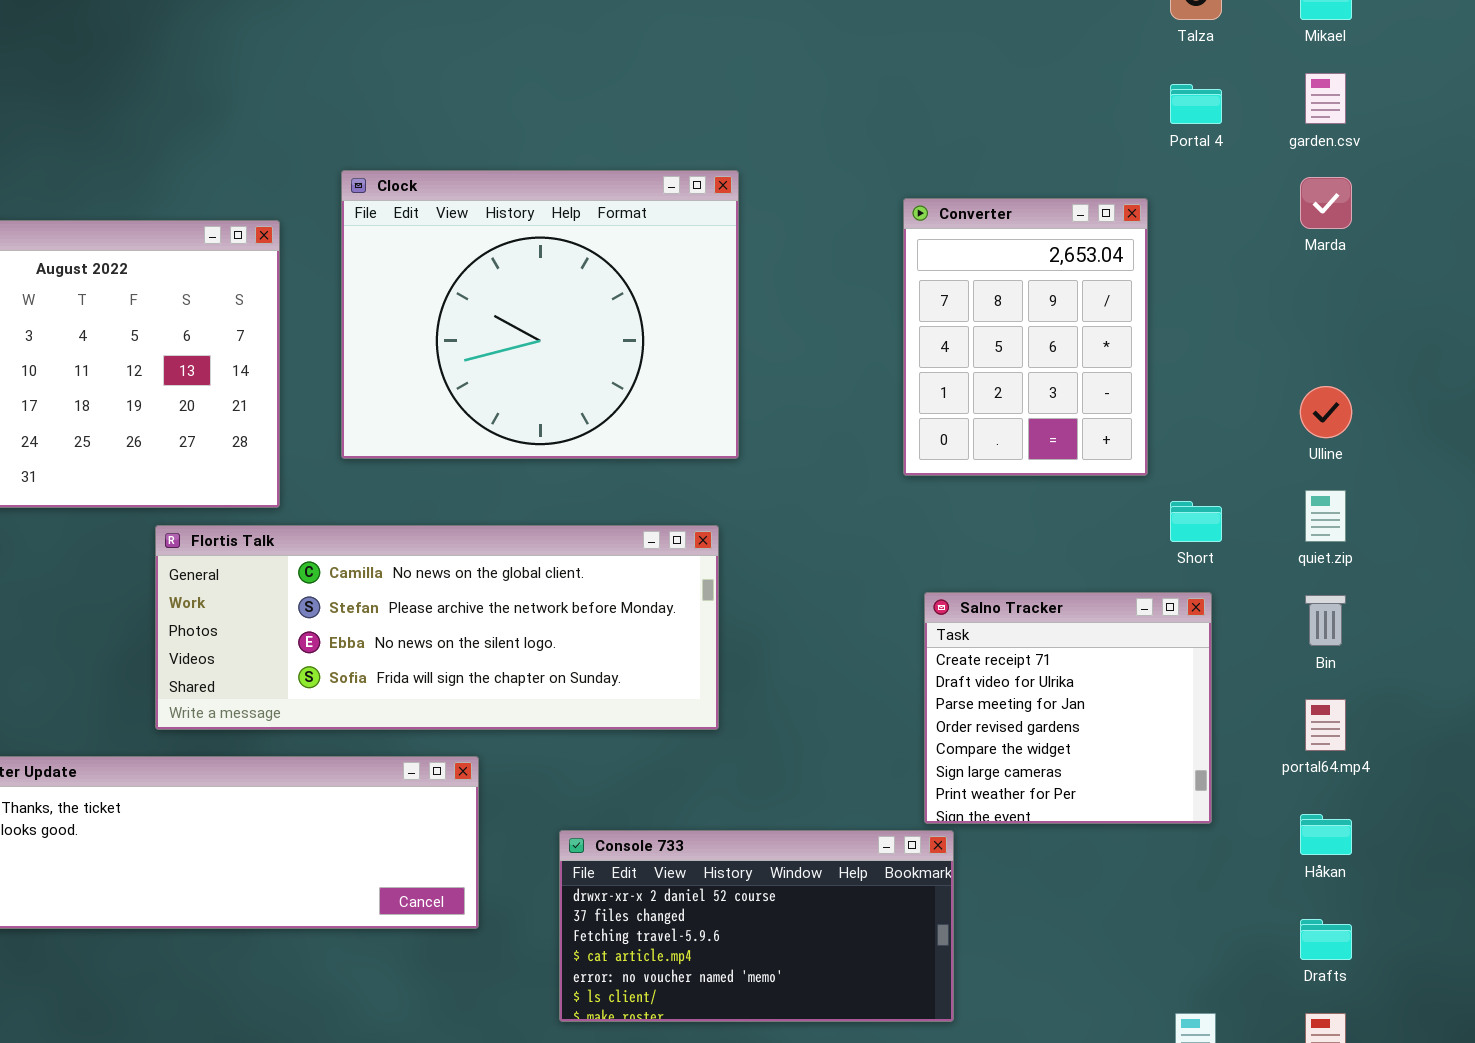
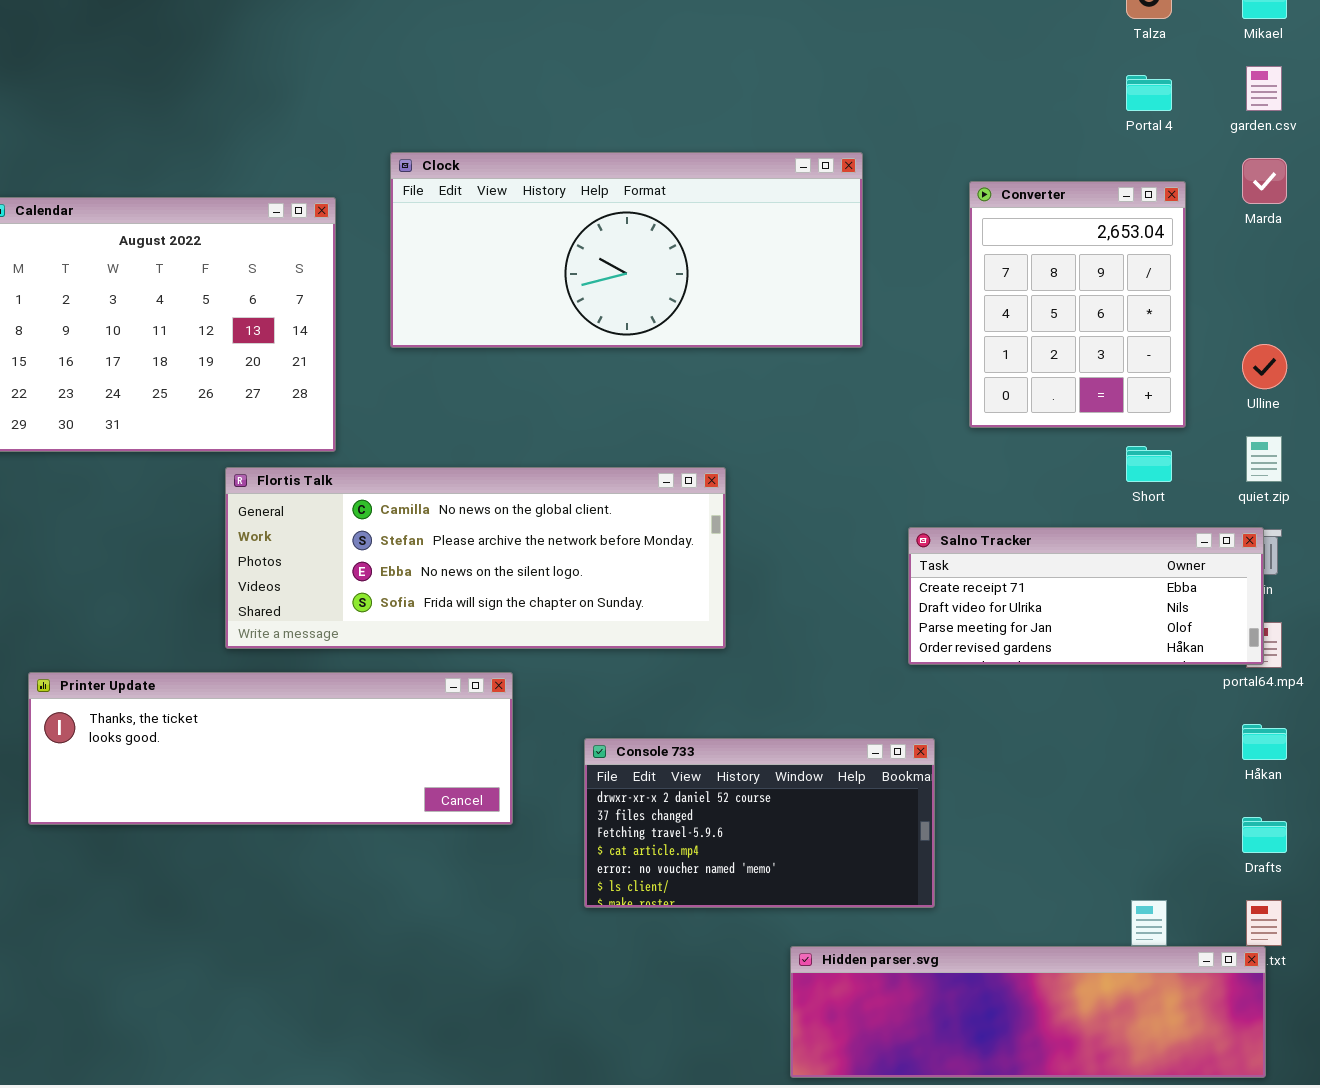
Clock: [341,170,739,459] -> [390,152,863,348], resized
Converter: [903,198,1148,476] -> [969,181,1186,428], moved
Salno Tracker: [924,592,1212,824] -> [908,527,1264,665], resized

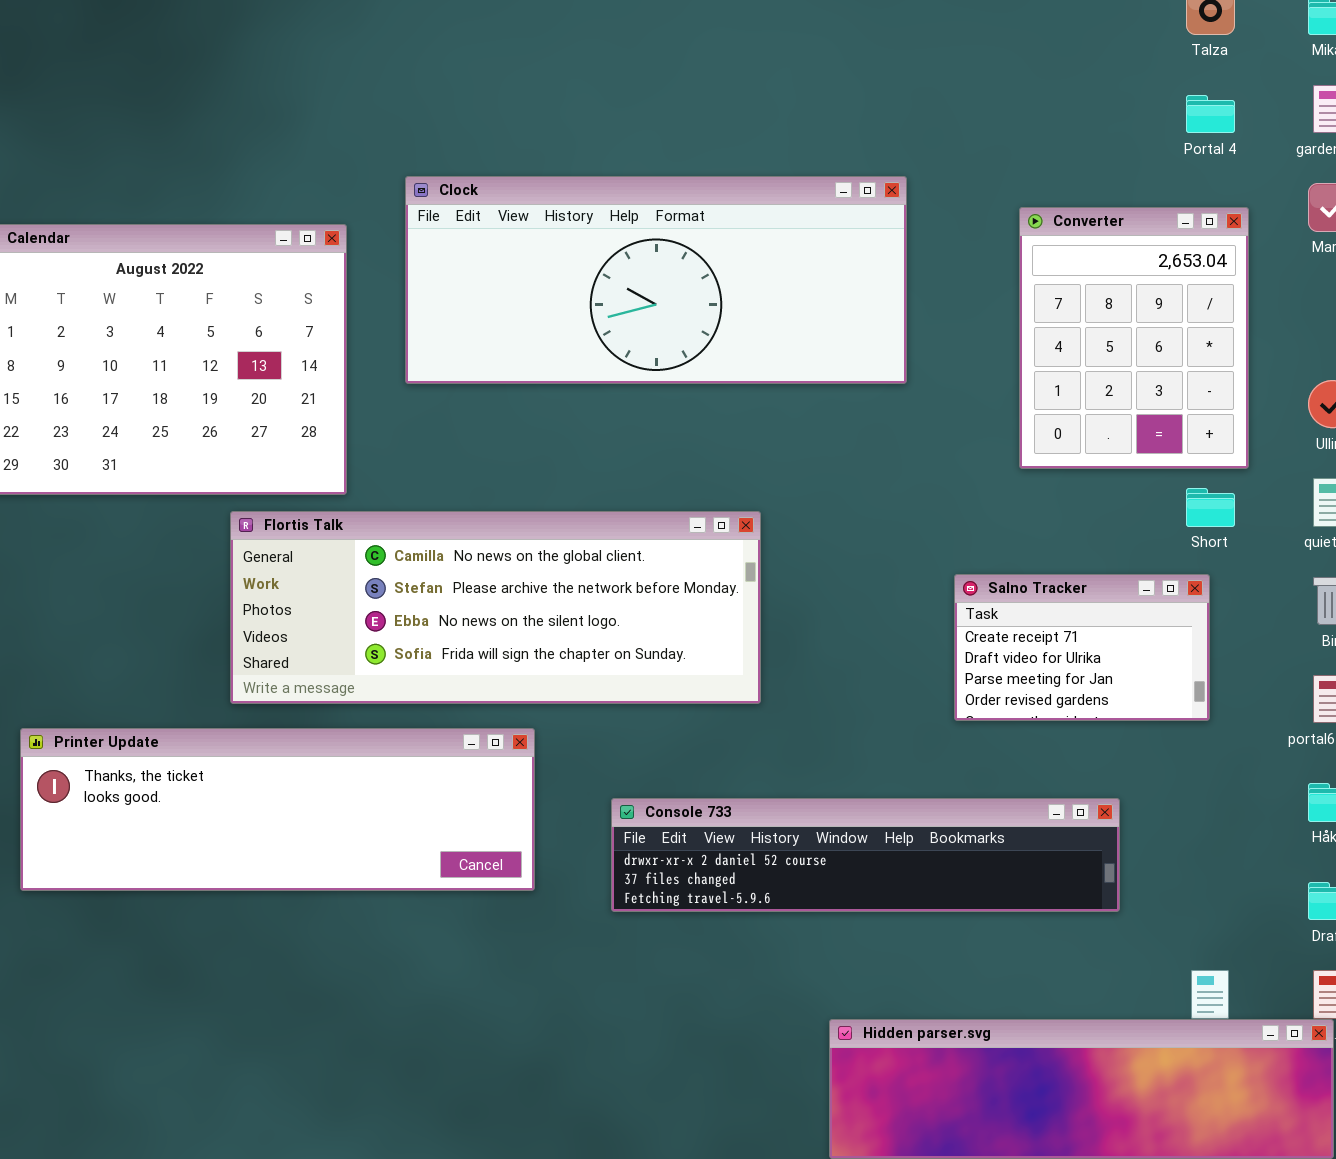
Salno Tracker: [908,527,1264,665] -> [954,574,1210,721], resized
Console 733: [584,738,935,908] -> [611,798,1120,912], resized

